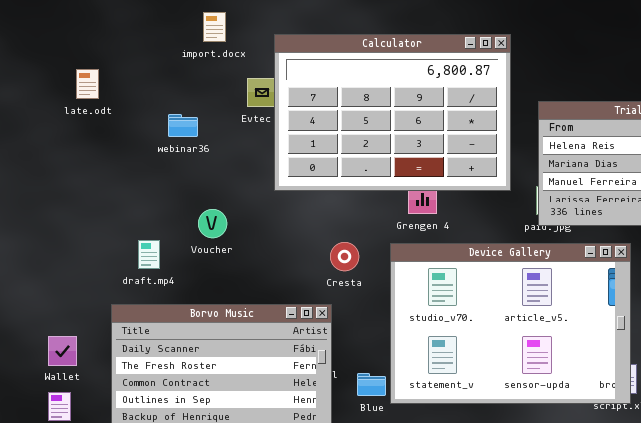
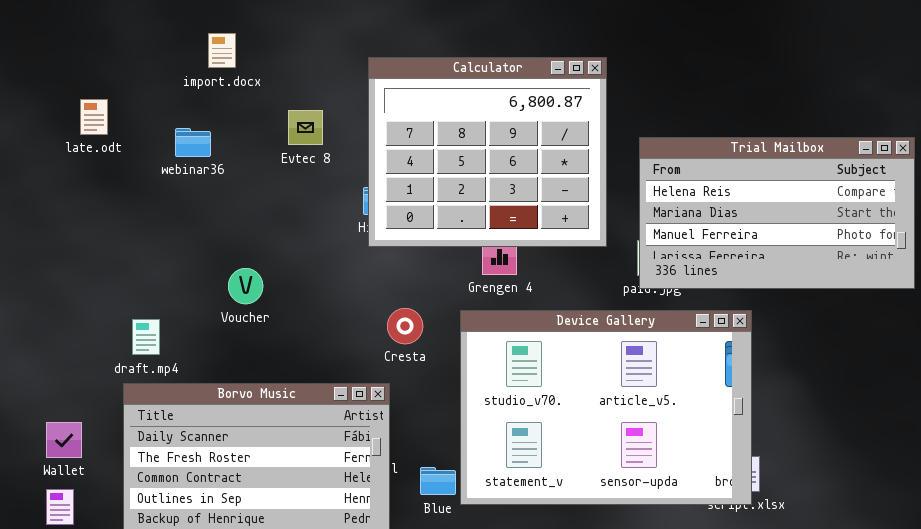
import.docx: [203,12,226,42] -> [208,33,236,68], moved
Calculator: [274,34,511,191] -> [368,57,607,247], resized
webinar36: [168,114,198,137] -> [175,128,211,157], moved
draft.mp4: [138,240,160,269] -> [132,319,160,355], moved

